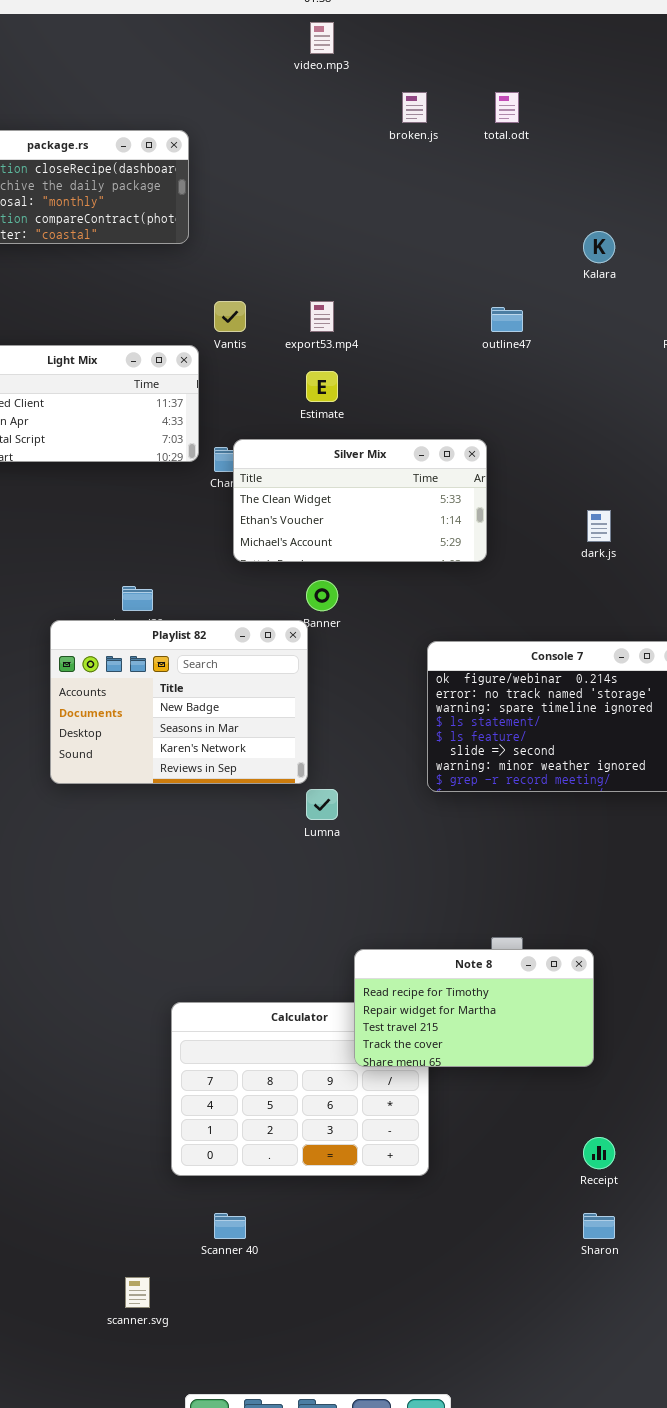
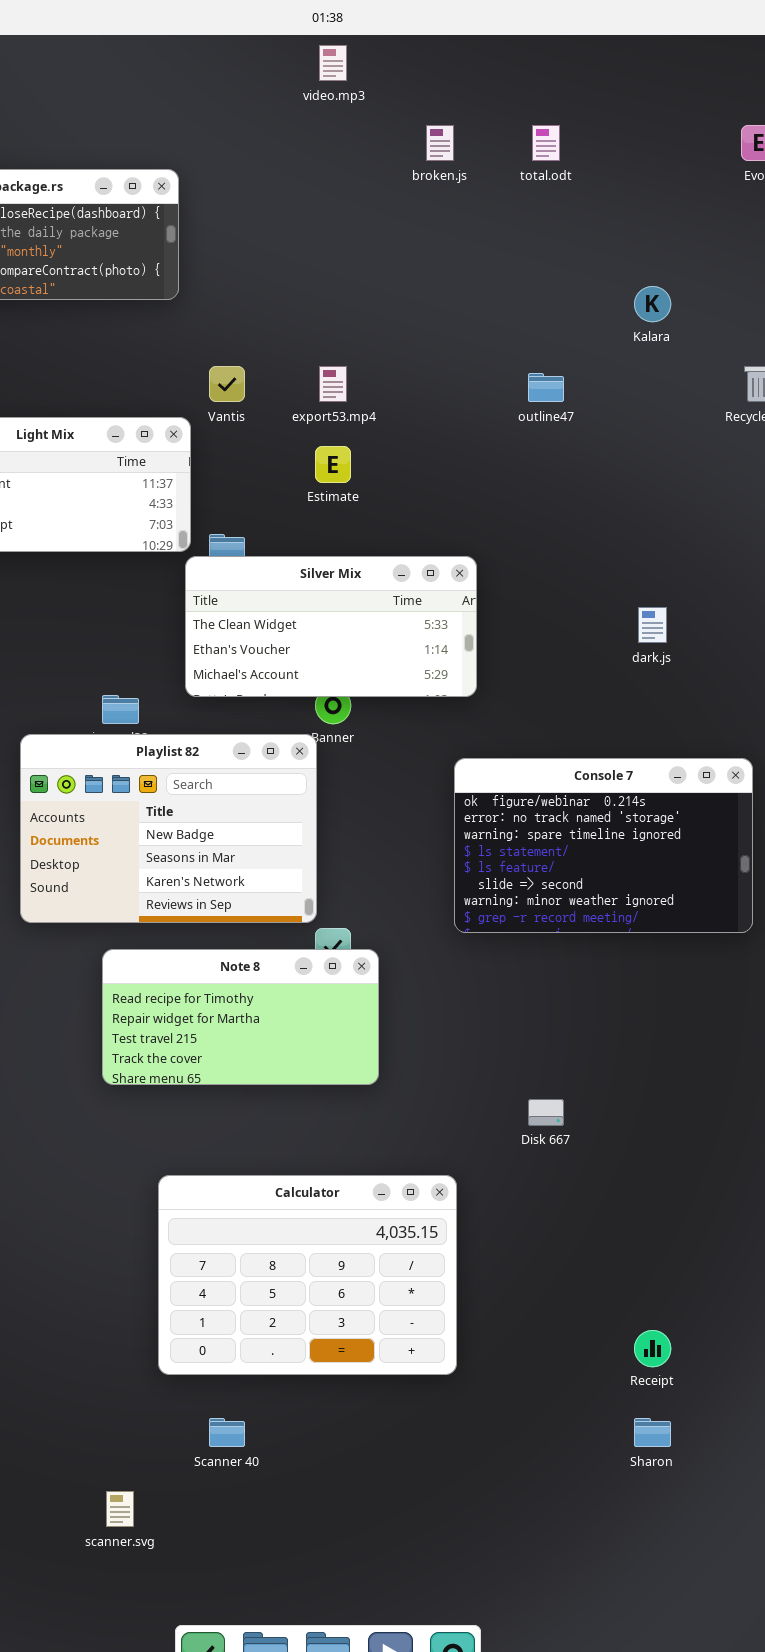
Silver Mix: [233,439,487,562] -> [185,556,477,697], moved
Note 8: [354,949,594,1067] -> [102,949,379,1085], moved

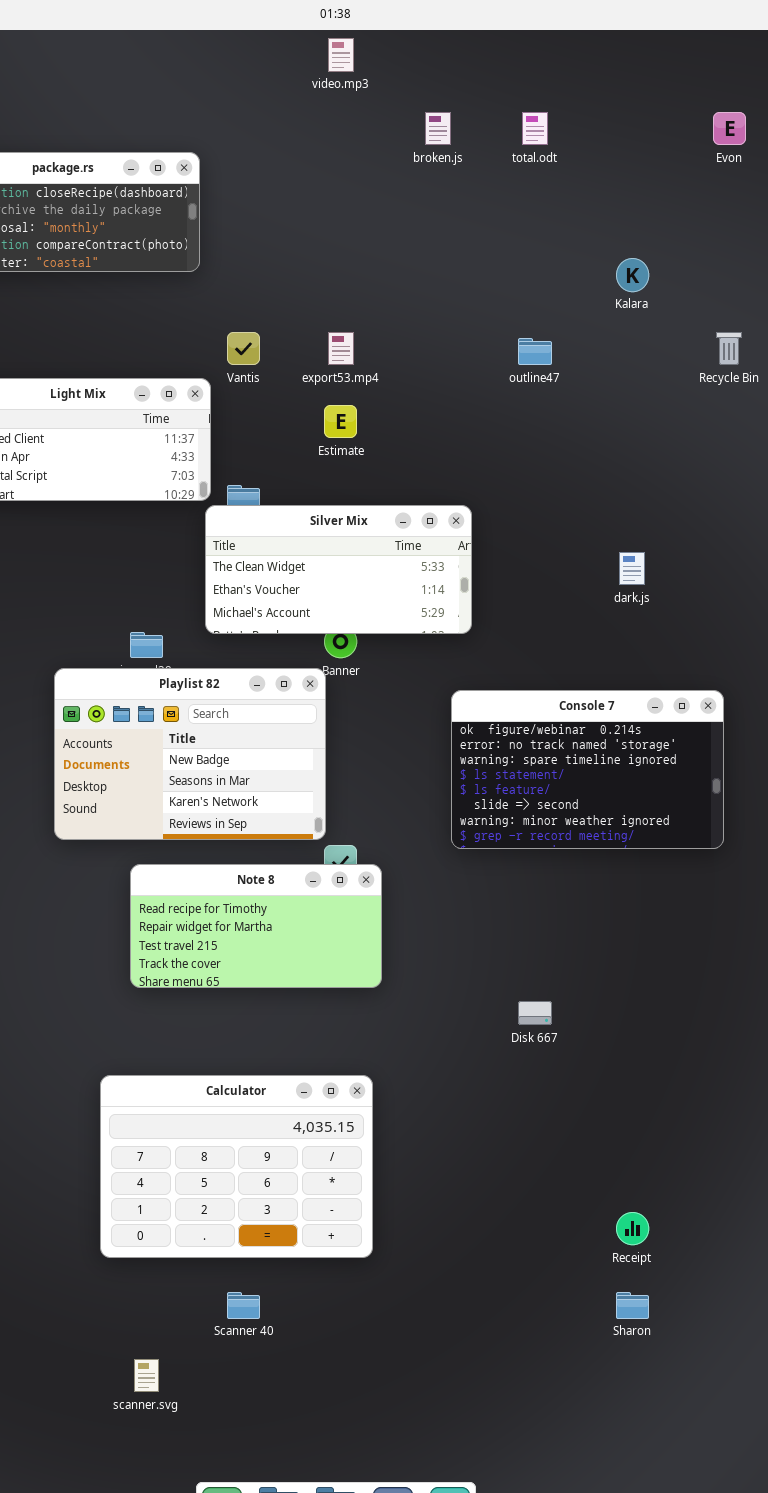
Calculator: [158,1175,457,1375] -> [100,1075,373,1258], moved

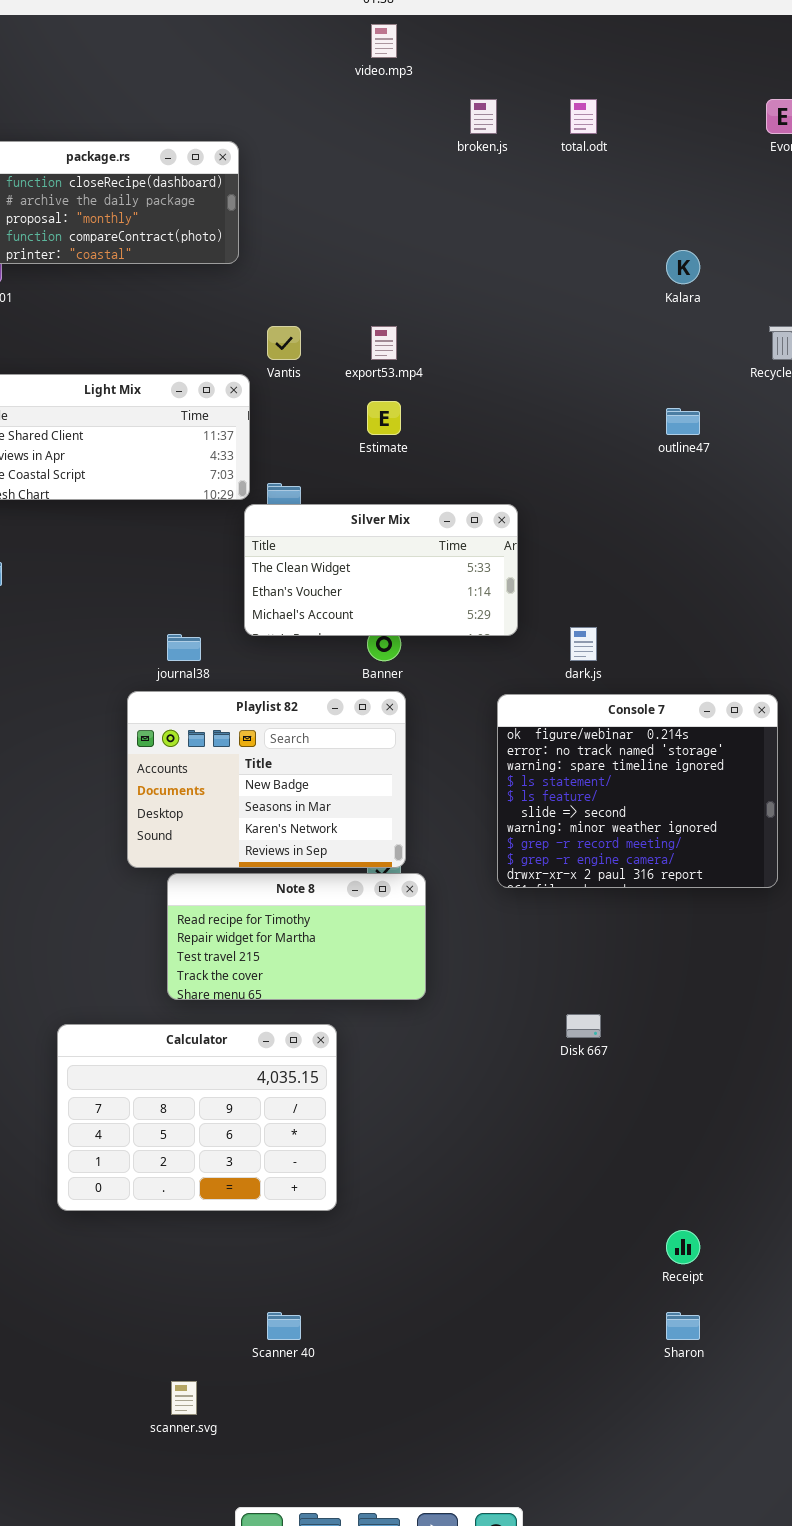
outline47: [518,338,552,365] -> [666,408,700,435], moved
dark.js: [619,552,645,585] -> [570,627,597,661], moved
Playlist 82: [54,668,326,840] -> [127,691,406,868], moved
Console 7: [451,690,724,849] -> [497,694,778,888], resized
Calculator: [100,1075,373,1258] -> [57,1024,337,1211], moved

